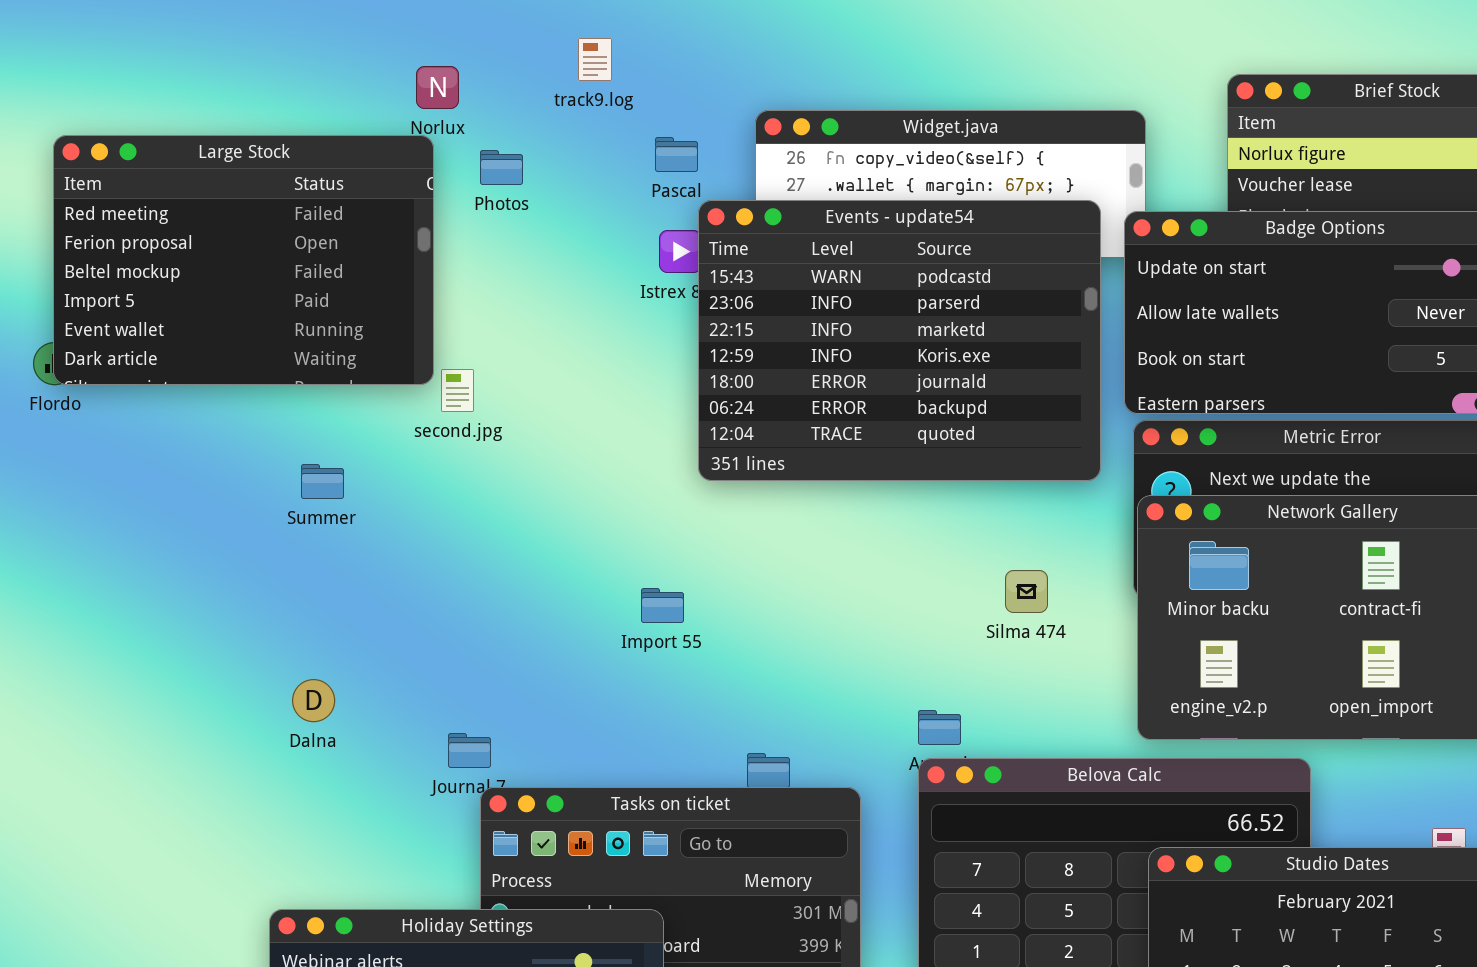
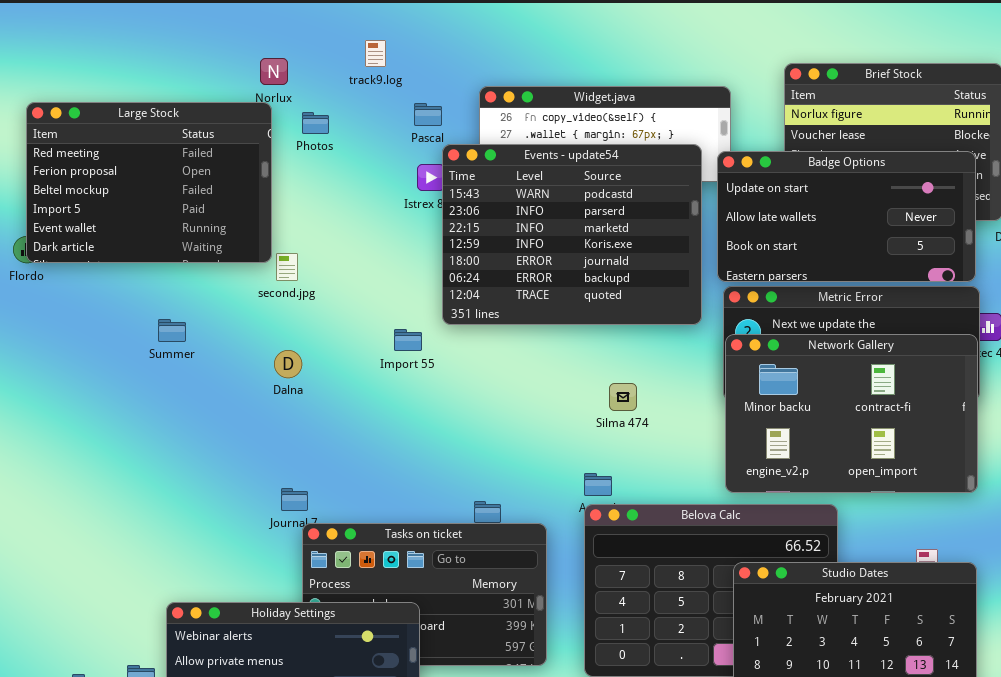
Summer: [301,464,344,499] -> [158,319,186,342], moved
Silma 474: [1005,570,1048,613] -> [609,383,637,411], moved
Import 55: [641,588,684,623] -> [394,329,422,351], moved
Dalna: [292,679,335,722] -> [274,350,302,378], moved

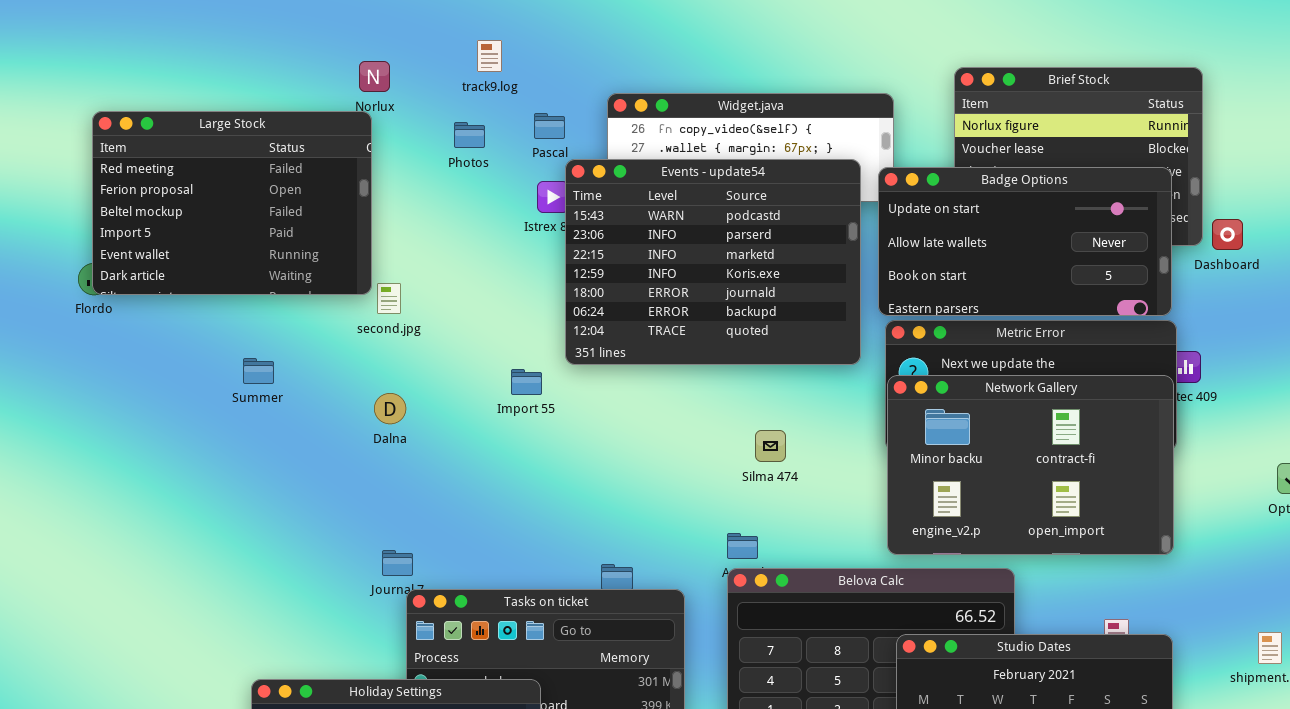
Photos: [302,112,329,134] -> [454,122,485,148], moved

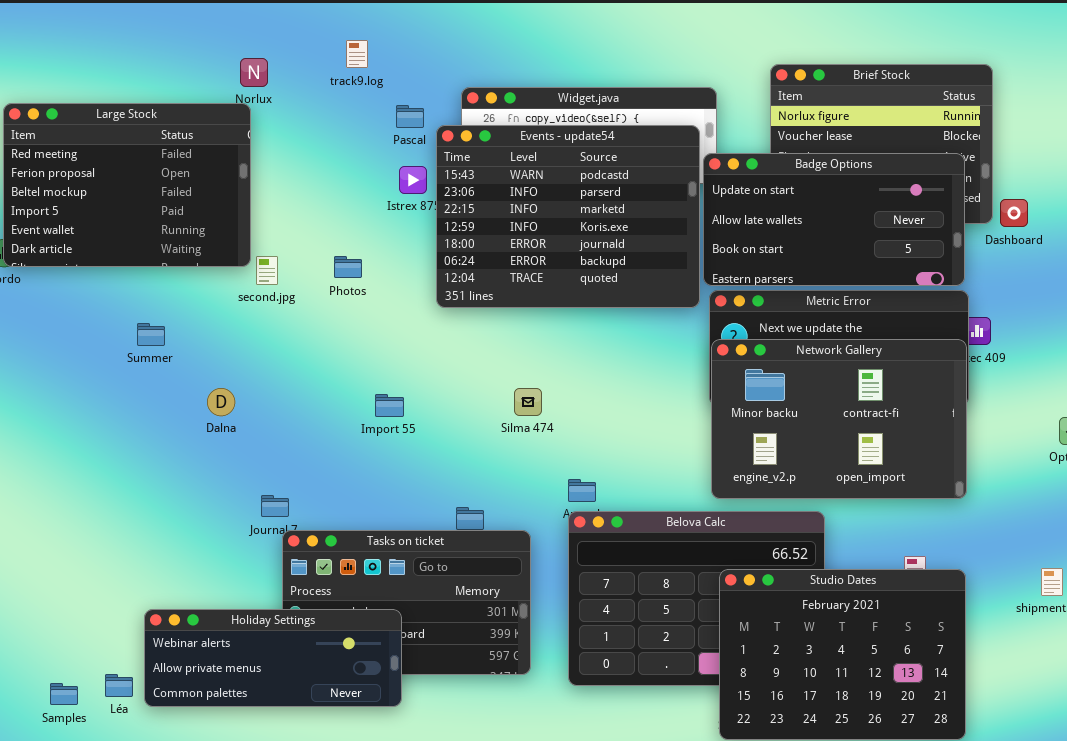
Photos: [454,122,485,148] -> [334,256,362,278], moved
Events - update54: [565,159,861,365] -> [436,125,700,308], moved
Import 55: [511,369,542,395] -> [375,394,404,417], moved
Dalna: [374,393,406,424] -> [207,388,235,416], moved
Silma 474: [755,430,786,462] -> [514,388,542,416], moved

